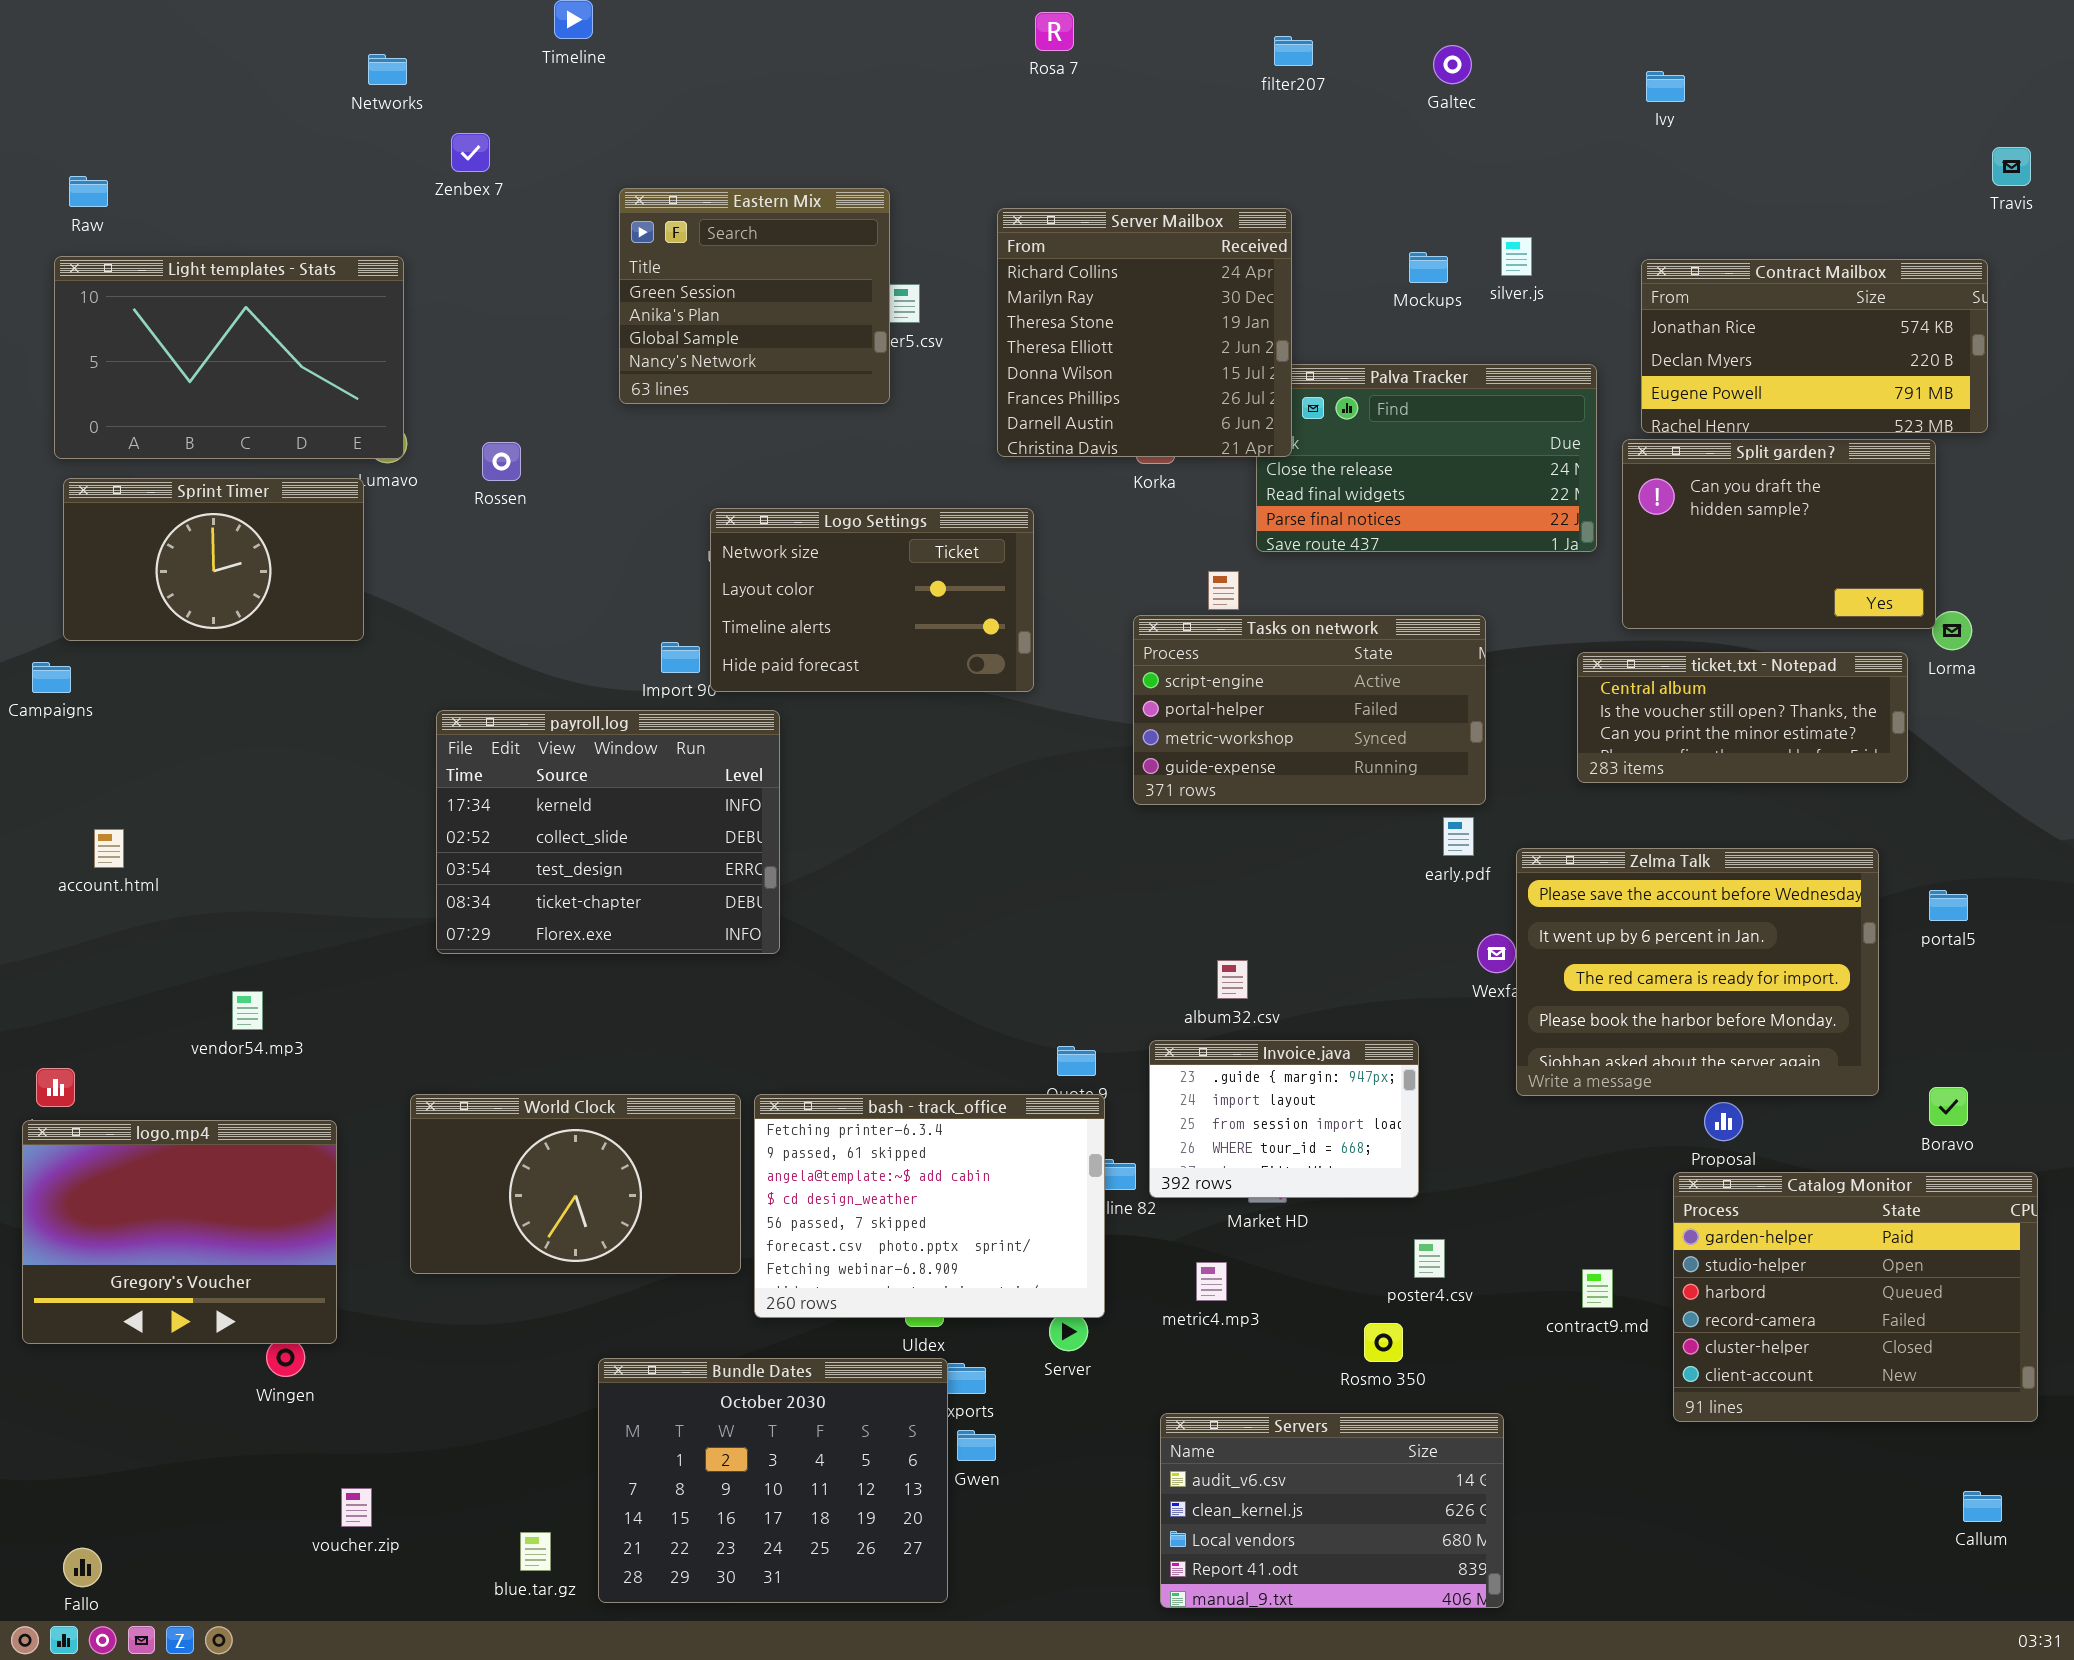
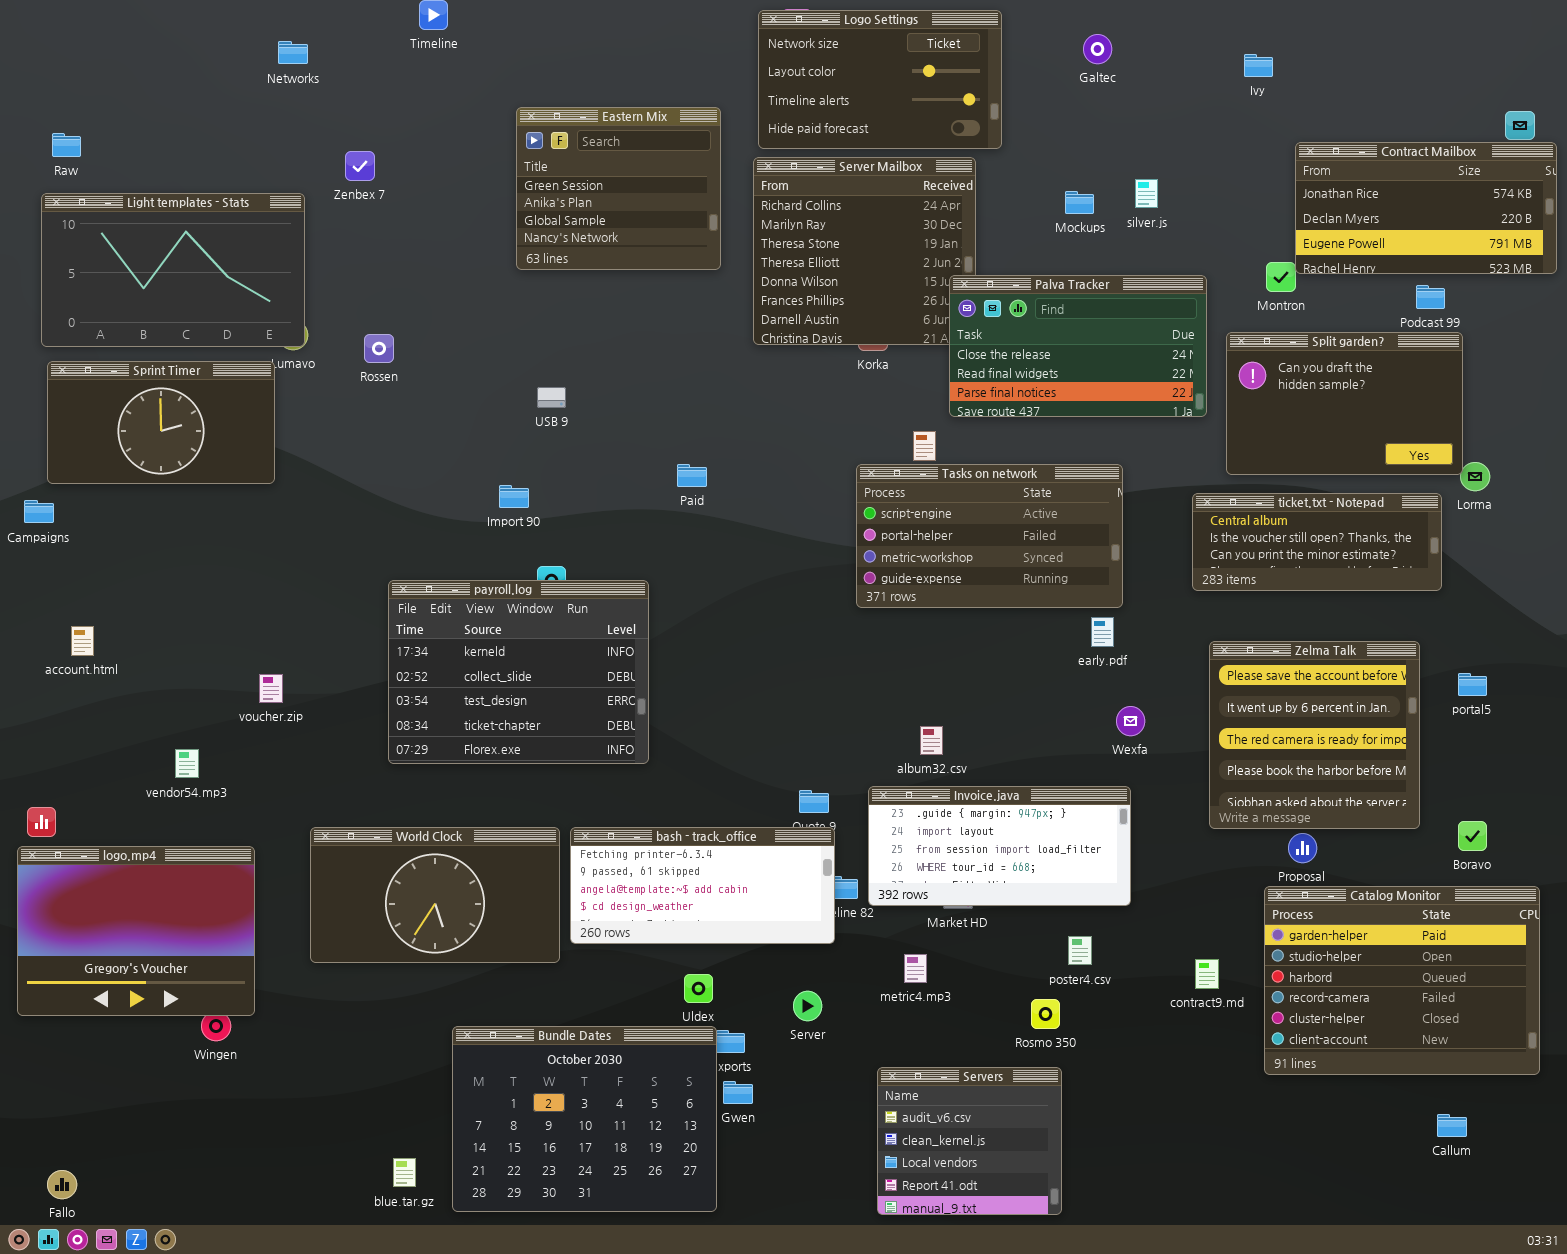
Zenbex 7: [451,133,490,172] -> [345,151,375,181], moved
Eastern Mix: [619,188,890,404] -> [516,107,721,270], moved
Contract Mailbox: [1641,259,1988,433] -> [1295,142,1557,274], moved
Palva Tracker: [1256,364,1597,552] -> [949,275,1207,417], raised
Logo Settings: [710,508,1034,692] -> [758,10,1002,149], moved
payroll.log: [436,710,780,954] -> [388,580,649,764], moved
Zelma Talk: [1516,848,1879,1096] -> [1209,641,1420,829], resized
Invoice.java: [1149,1040,1419,1198] -> [868,786,1131,906], resized
bash - track_office: [754,1094,1105,1318] -> [570,827,835,944], resized
Servers: [1160,1413,1504,1608] -> [877,1067,1062,1215], resized
voucher.zip: [341,1488,372,1527] -> [259,674,283,703], moved
Callum: [1963,1491,2002,1522] -> [1437,1114,1467,1137], moved

